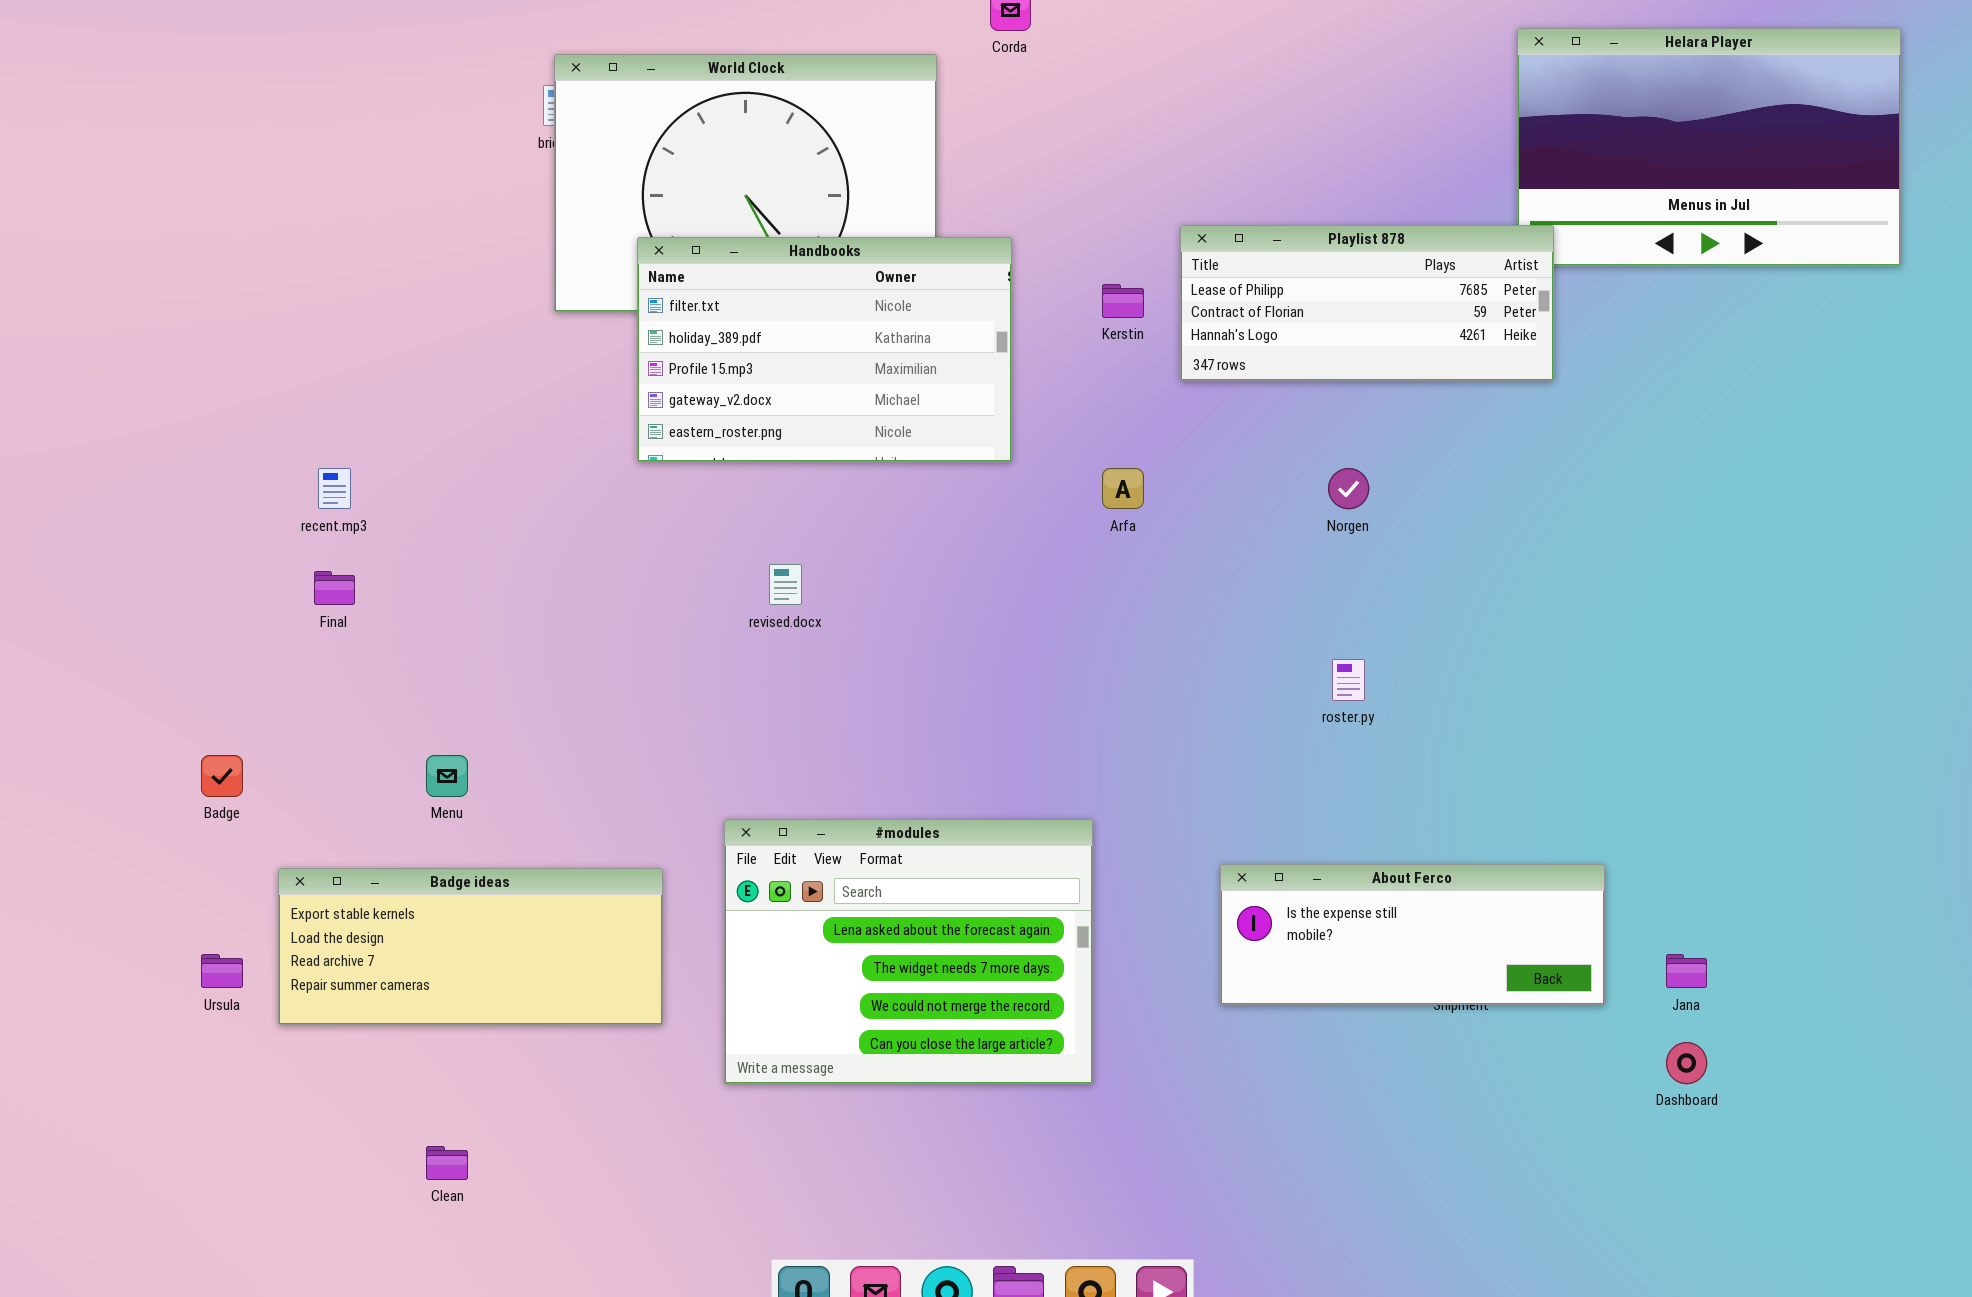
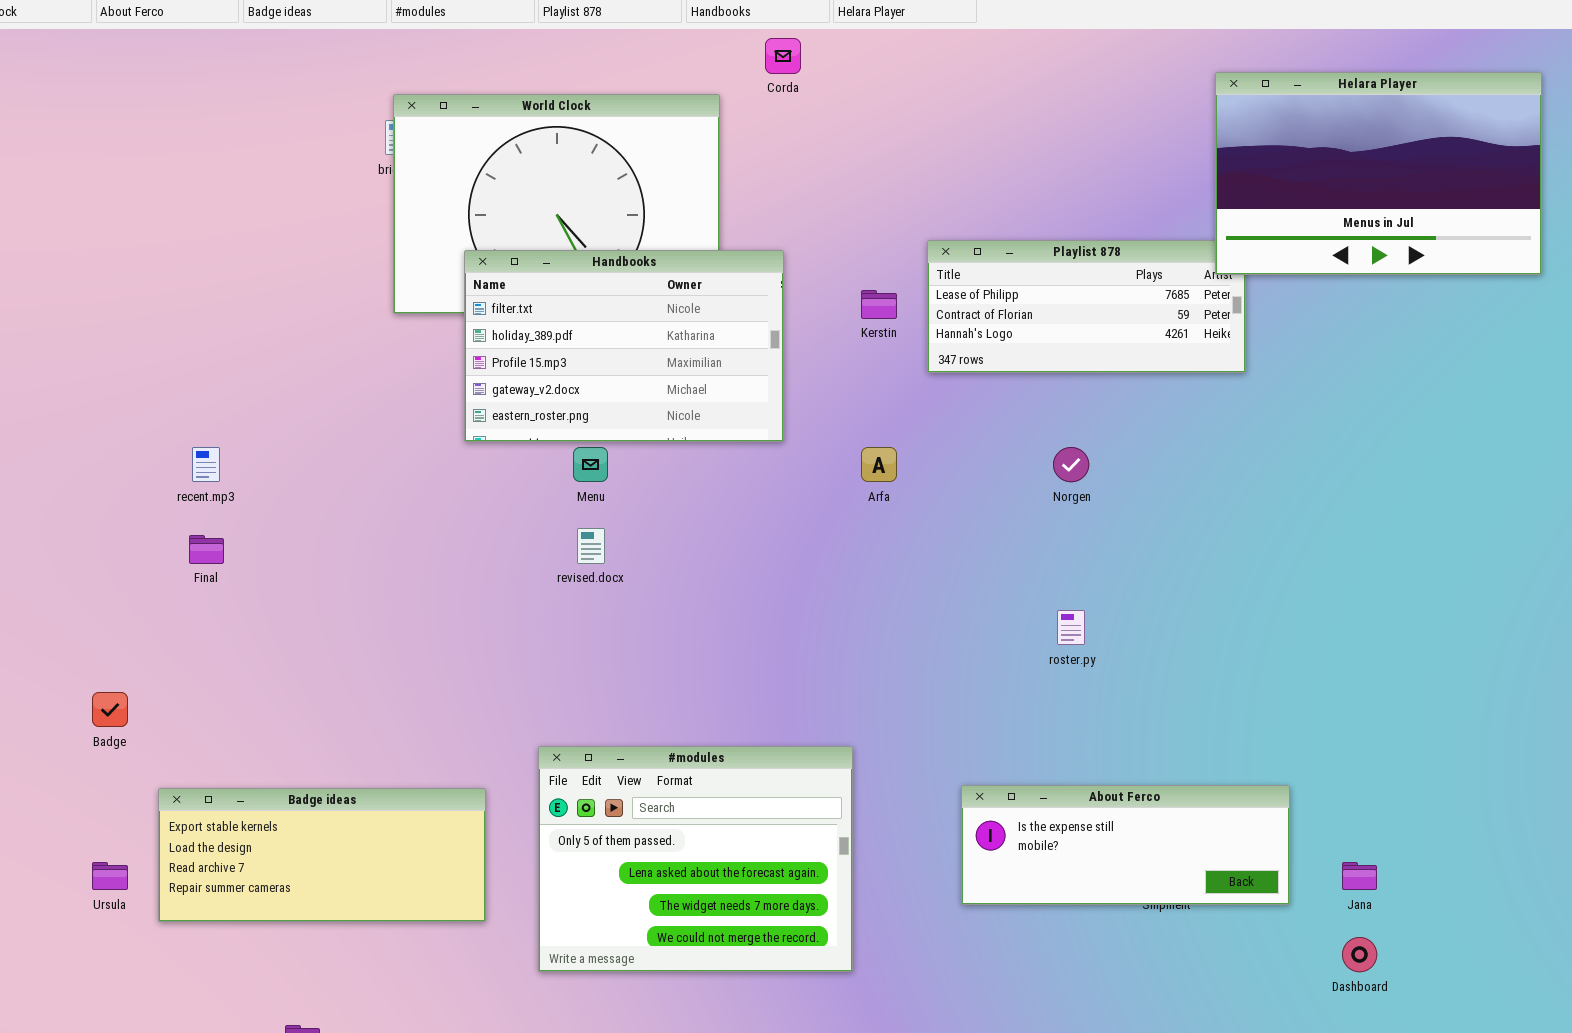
Helara Player: [1517,28,1901,266] -> [1215,72,1542,275], raised
Menu: [426,755,468,797] -> [573,447,608,482], moved
#modules: [724,819,1093,1084] -> [538,746,853,972], scrolled up 1 row

